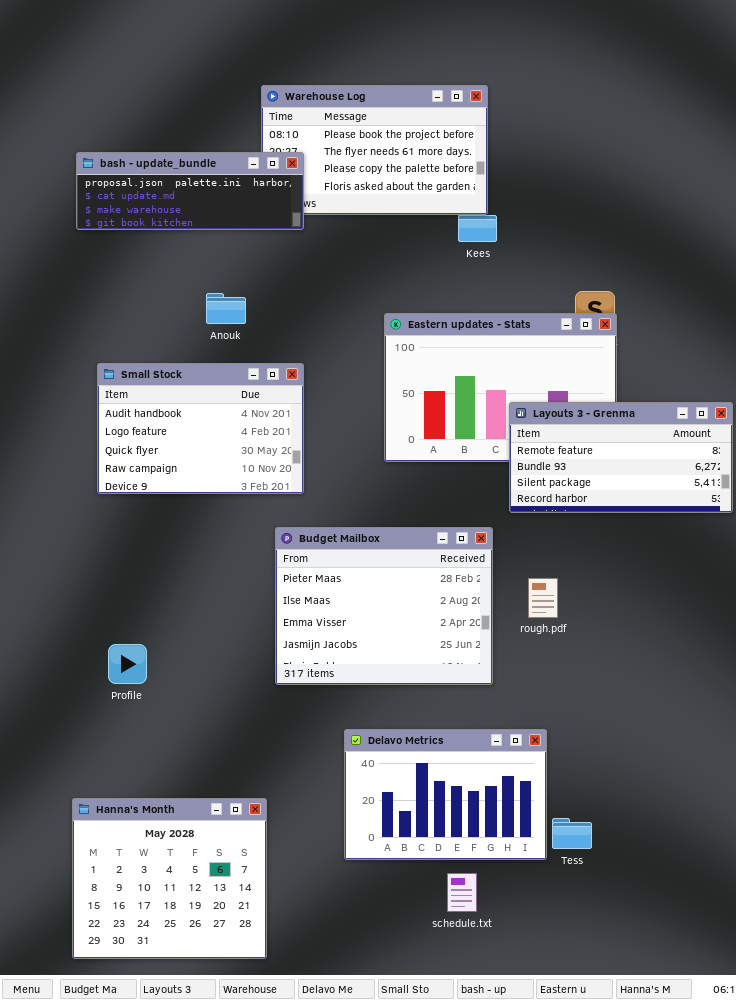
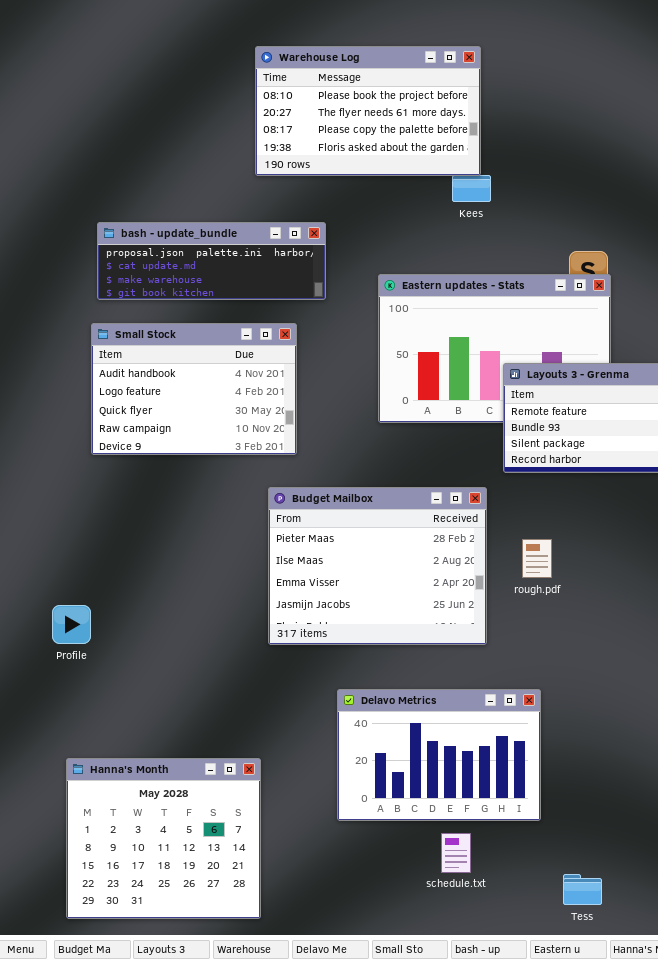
bash - update_bundle: [76,152,304,230] -> [97,222,326,300], moved
Profile: [108,644,147,684] -> [52,605,91,644], moved
Tess: [552,818,592,849] -> [563,874,602,905], moved

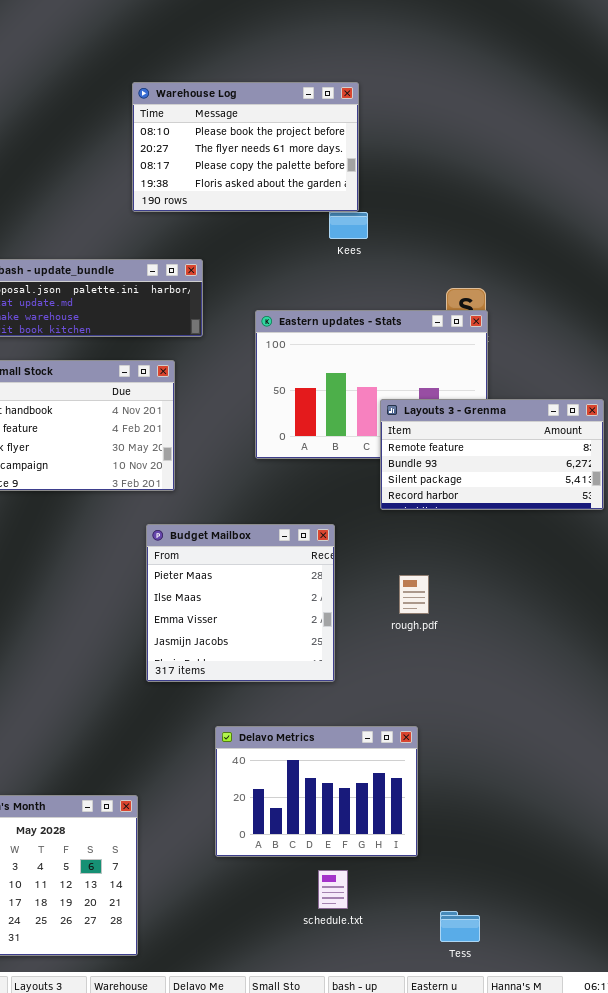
Budget Mailbox: [268,487,487,645] -> [146,524,335,682], resized

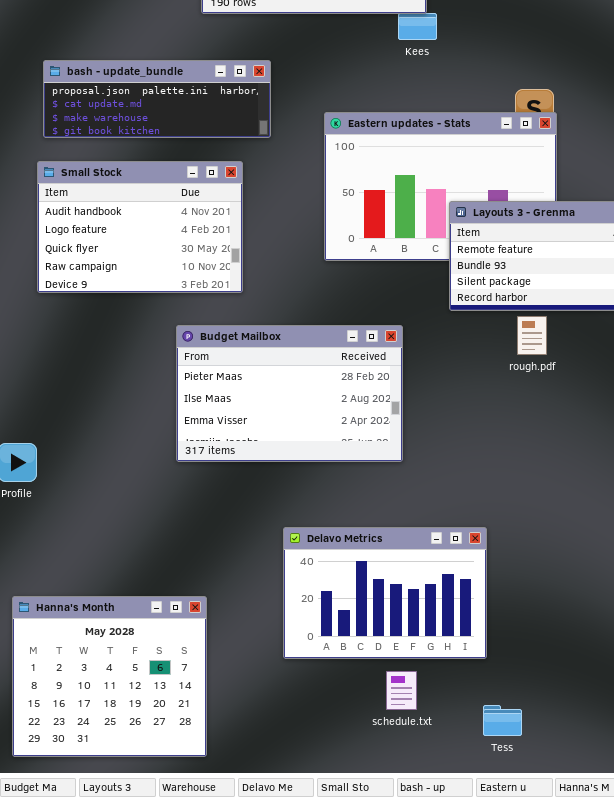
Budget Mailbox: [146,524,335,682] -> [176,325,403,462], resized
rough.pdf: [399,575,429,614] -> [517,316,547,355], moved
Tess: [440,911,480,942] -> [483,705,522,736], moved

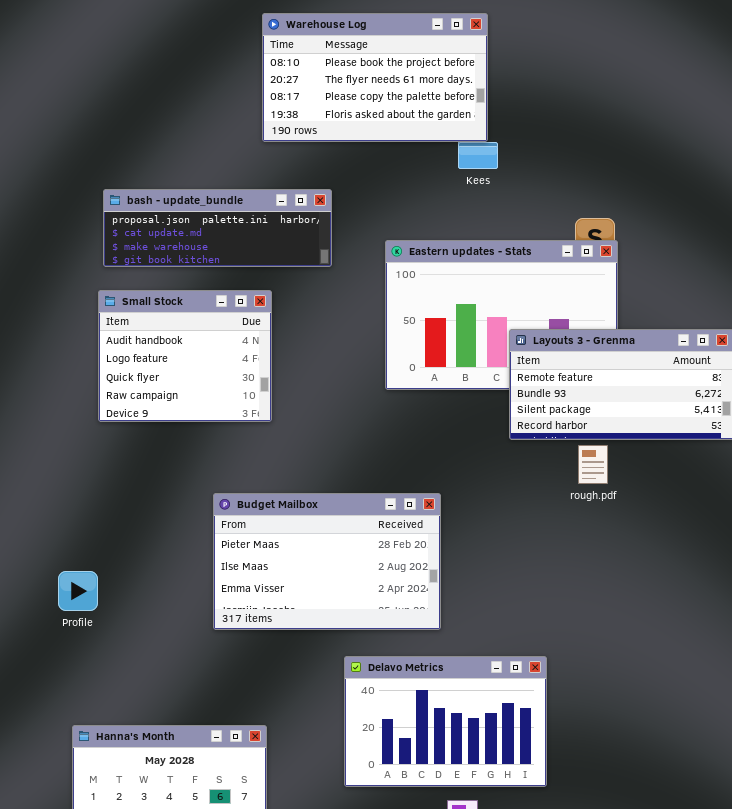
Small Stock: [37,161,243,293] -> [98,290,272,422], resized
Budget Mailbox: [176,325,403,462] -> [213,493,441,630], moved

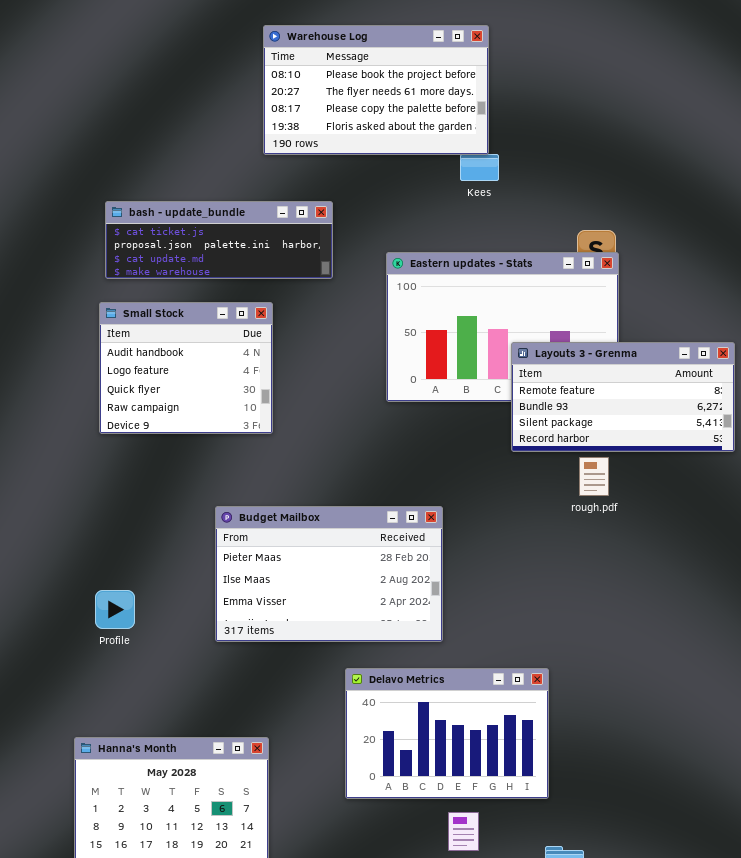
bash - update_bundle: [103,189,332,267] -> [105,201,333,279], scrolled up 1 row
Profile: [58,571,98,611] -> [95,590,135,629], moved

